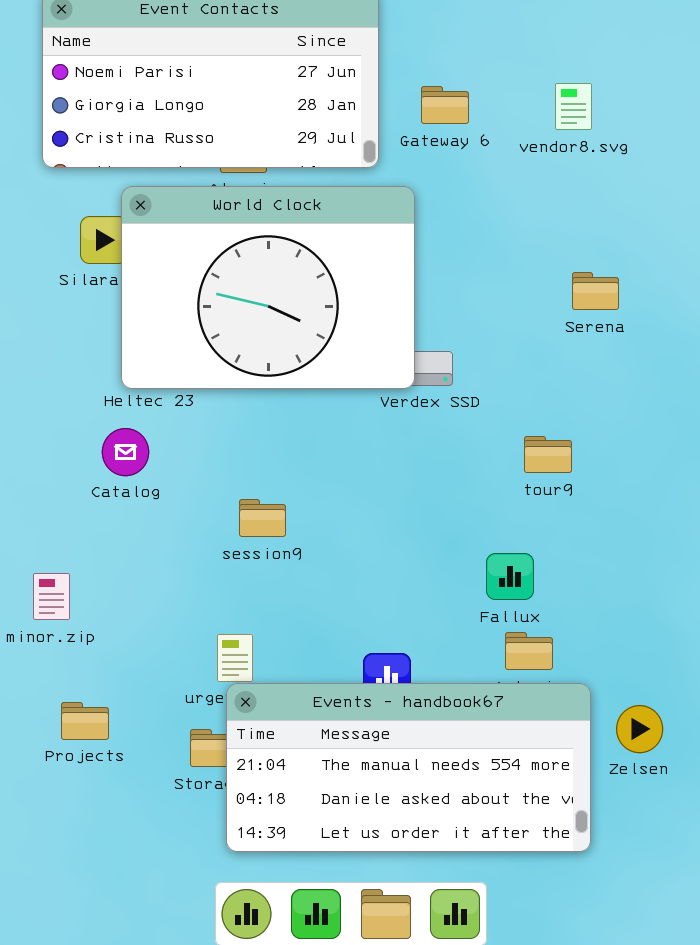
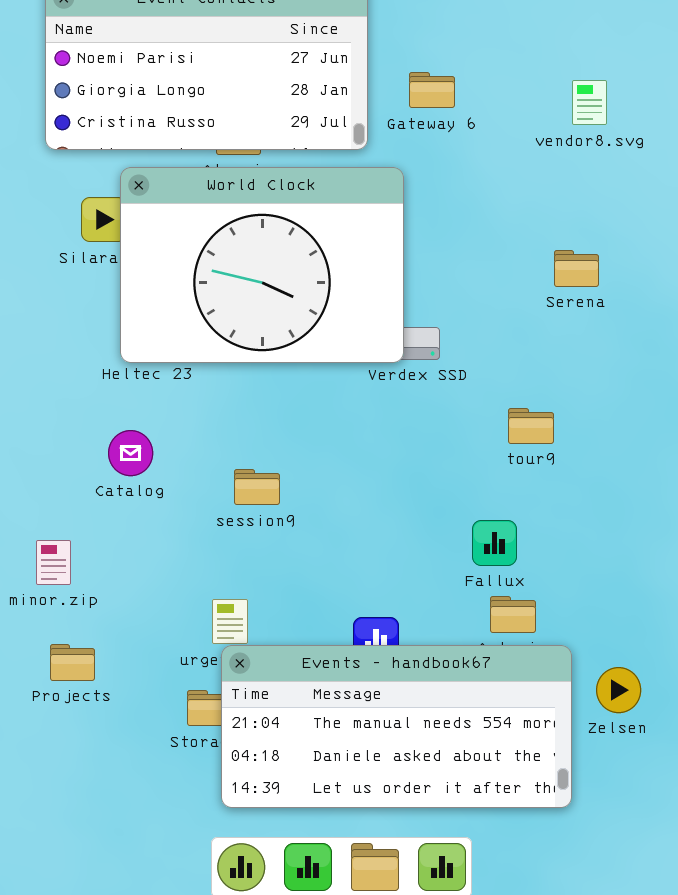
vendor8.svg: [555,83,592,130] -> [572,80,607,125], moved
Catalog: [102,428,149,476] -> [108,430,153,476], moved
Projects: [61,702,109,740] -> [50,644,95,681], moved

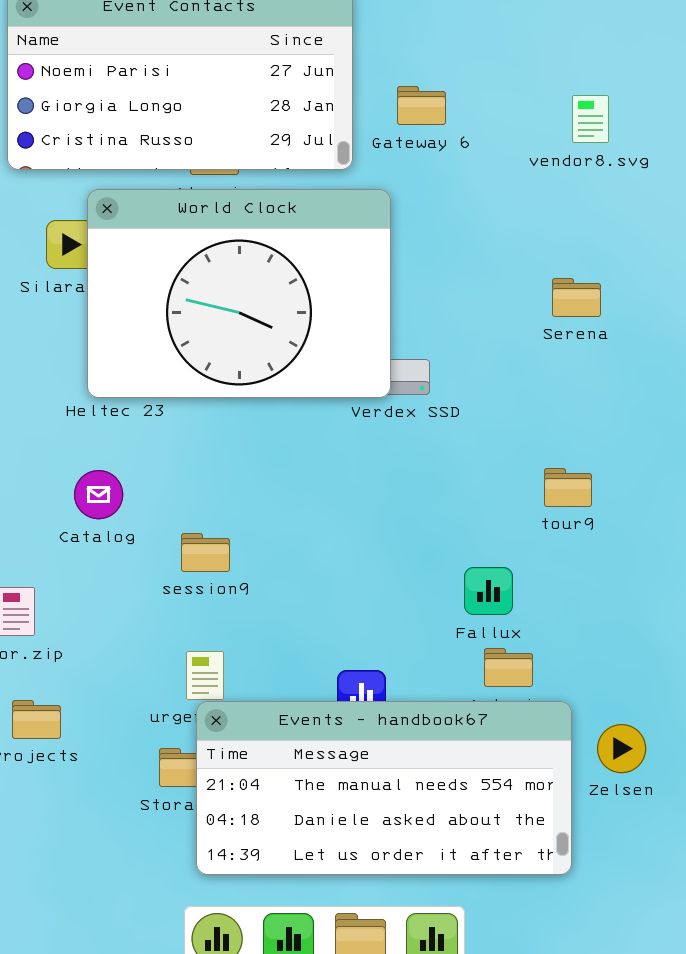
tour9: [508,408,554,444] -> [544,468,592,507], moved
session9: [234,469,280,505] -> [181,533,230,572], moved

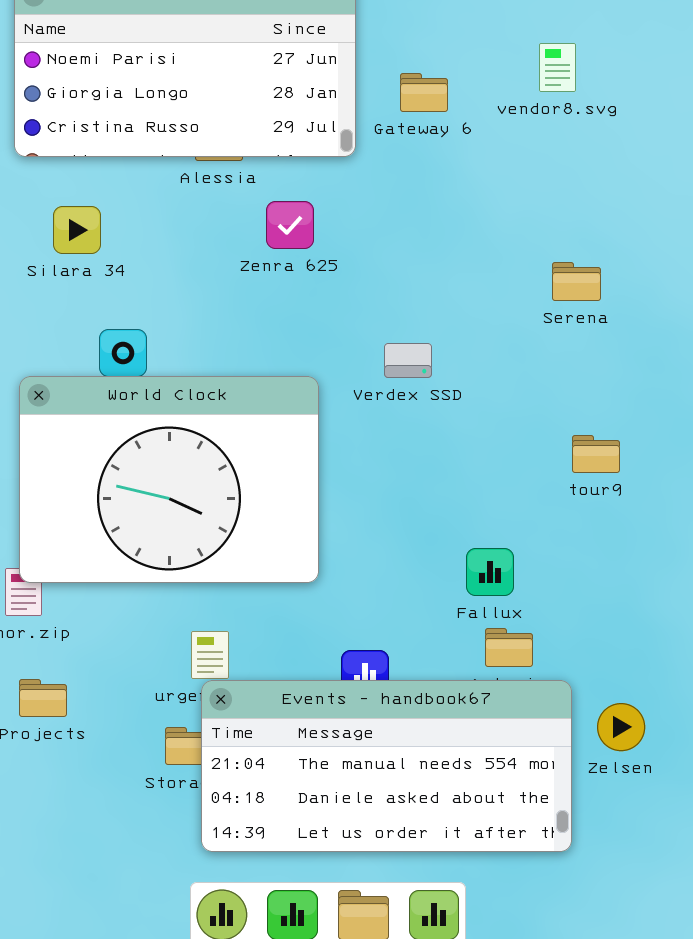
vendor8.svg: [572,95,609,143] -> [539,43,576,92], moved
World Clock: [87,189,391,398] -> [19,376,319,583], moved
tour9: [544,468,592,507] -> [572,435,620,473], moved

